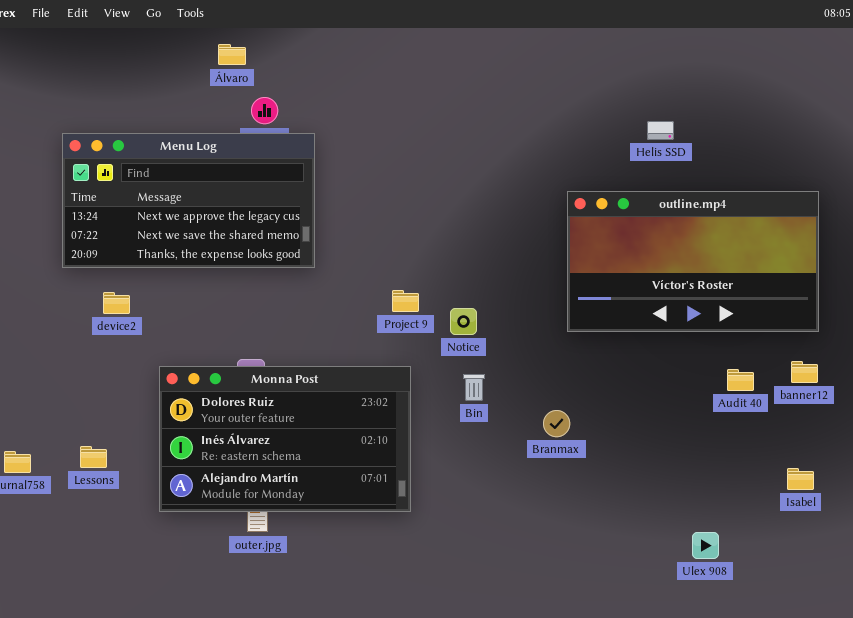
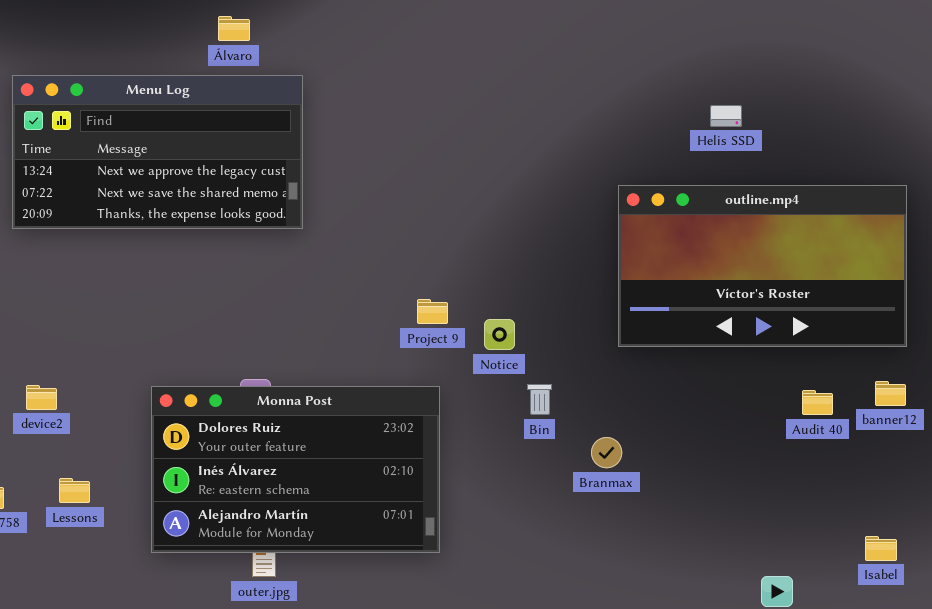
Menu Log: [62,133,315,268] -> [12,75,303,229], moved
device2: [103,292,130,314] -> [26,385,57,410], moved
Bin: [463,374,485,401] -> [527,384,552,415], moved
Isabel: [787,468,814,490] -> [865,536,897,561], moved

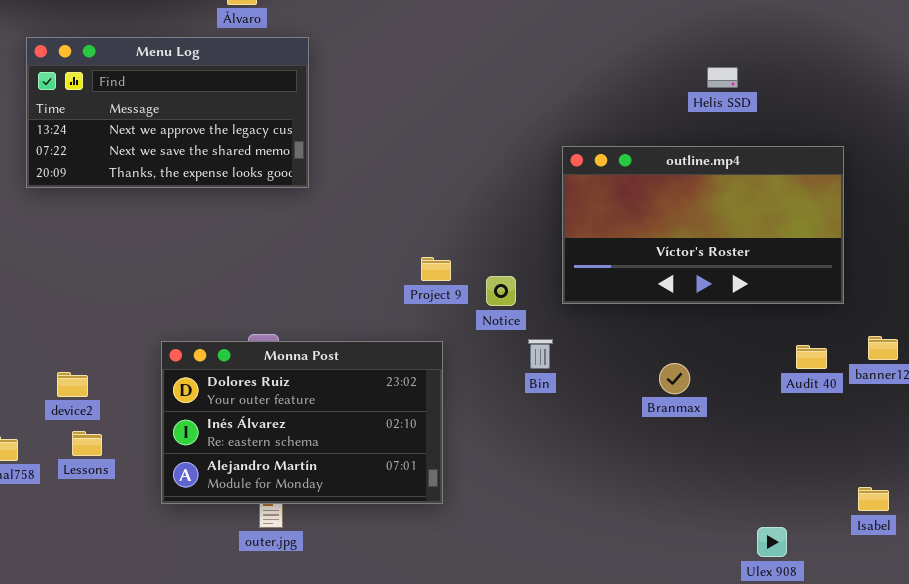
outline.mp4: [618,185,907,347] -> [562,146,844,304], moved
device2: [26,385,57,410] -> [57,372,88,397], moved
Branmax: [591,437,622,468] -> [659,363,690,394], moved

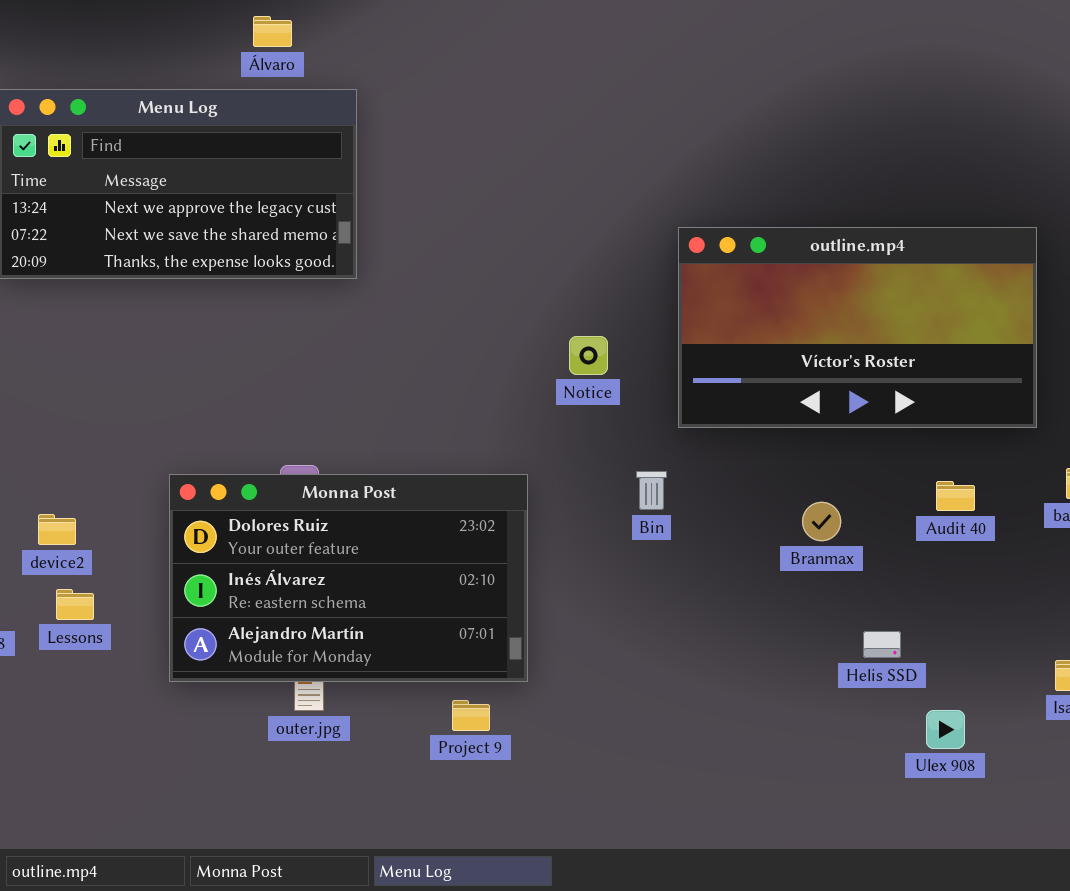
Helis SSD: [707,67,738,88] -> [863,631,901,658], moved
Project 9: [421,257,451,281] -> [452,700,490,731], moved
Notice: [486,276,516,306] -> [569,336,608,375], moved
Audit 40: [796,345,827,369] -> [936,481,975,511], moved

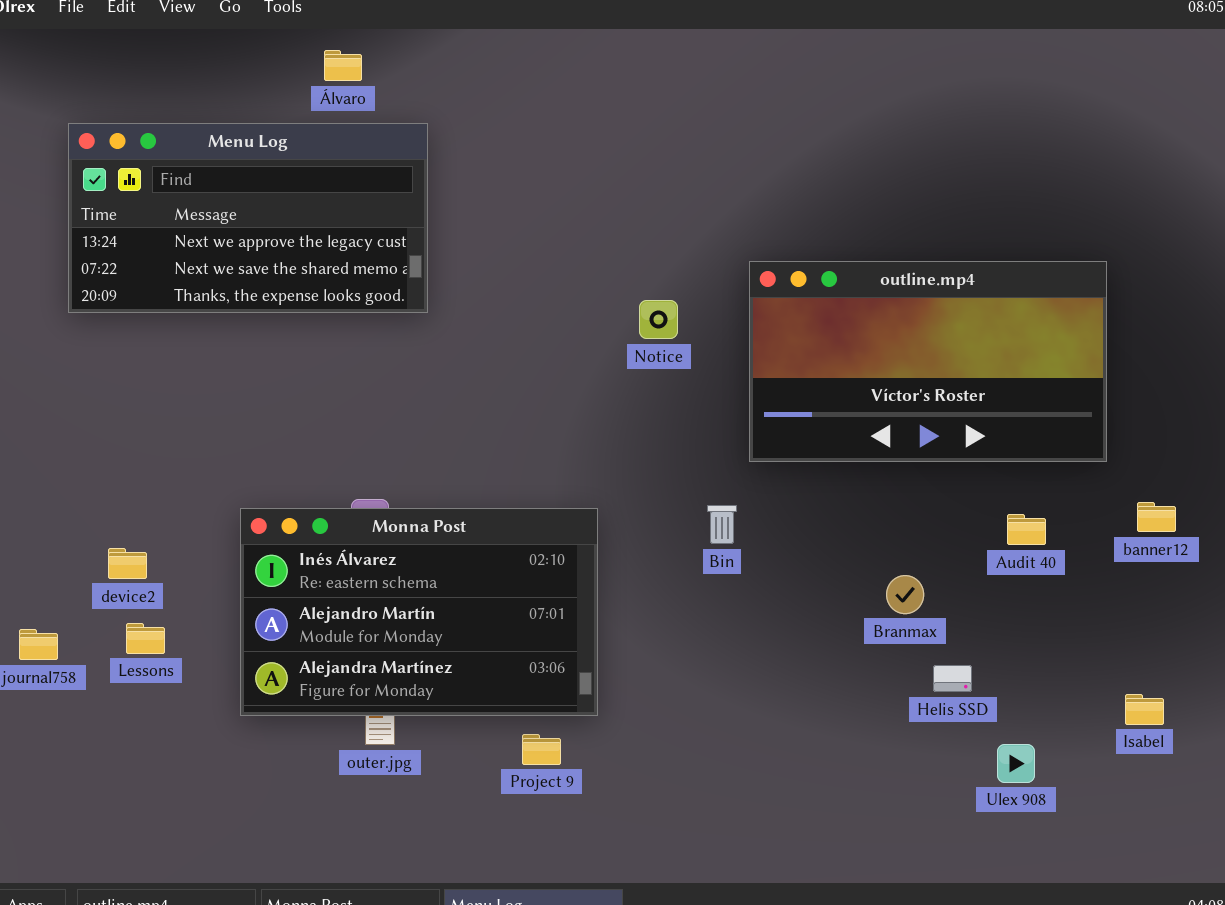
Notice: [569,336,608,375] -> [639,300,678,339], moved
Monna Post: [169,474,528,682] -> [240,508,598,716], scrolled down 1 row
Branmax: [802,502,841,541] -> [886,575,924,614], moved

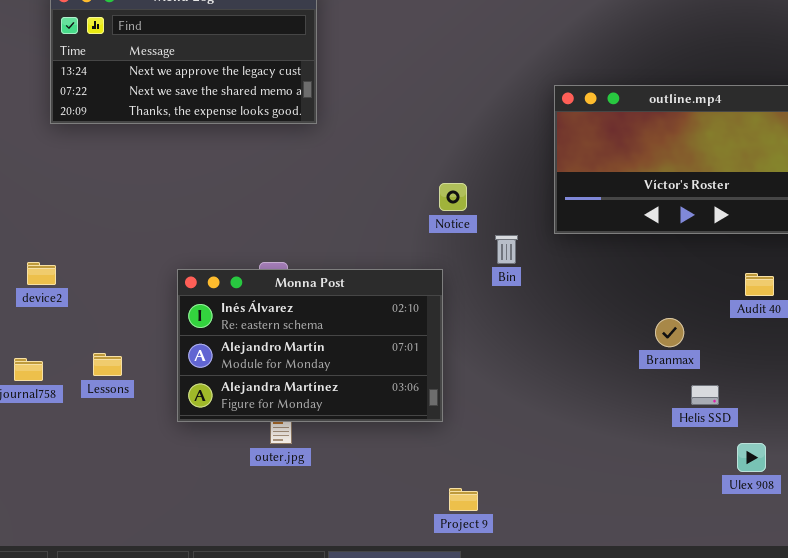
Notice: [639,300,678,339] -> [439,183,467,211], moved
Bin: [707,505,737,544] -> [495,235,518,264], moved
device2: [108,548,147,579] -> [27,262,56,285], moved
Project 9: [522,734,561,765] -> [449,488,478,511], moved

